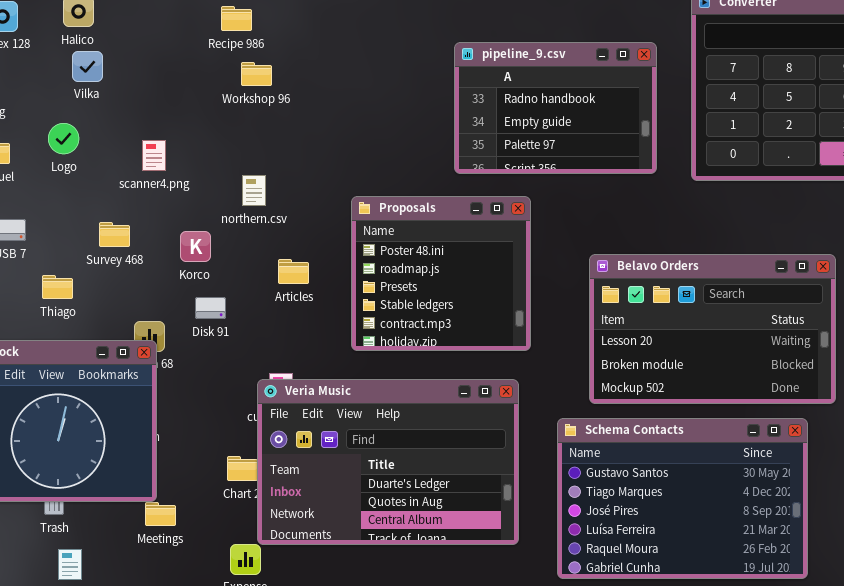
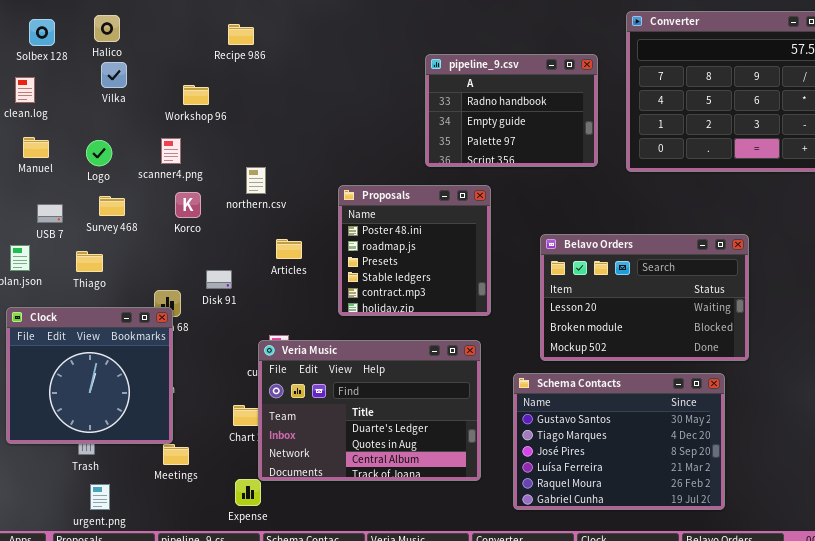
Workshop 96: [241,62,272,86] -> [183,85,209,105], moved
Logo: [48,123,79,154] -> [86,140,112,166], moved
Survey 468: [99,222,130,247] -> [99,196,125,216], moved
Korco: [180,231,211,262] -> [175,192,201,218], moved

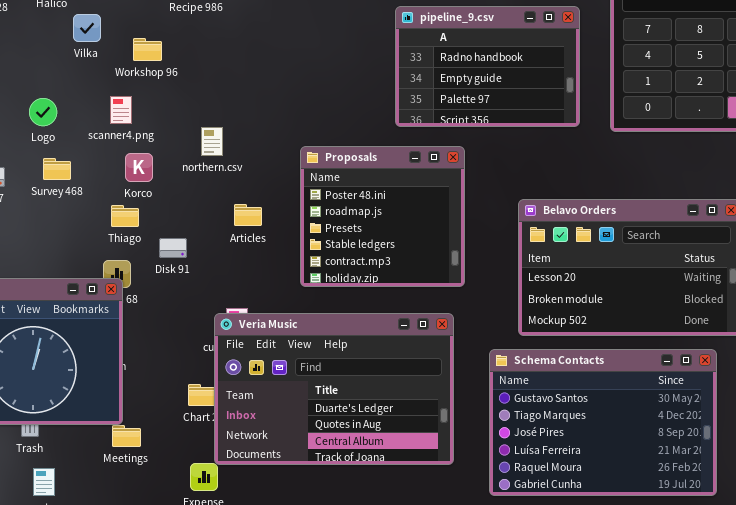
Vilka: [101,62,127,88] -> [73,14,101,42], moved
Thiago: [76,251,103,272] -> [111,205,139,227], moved

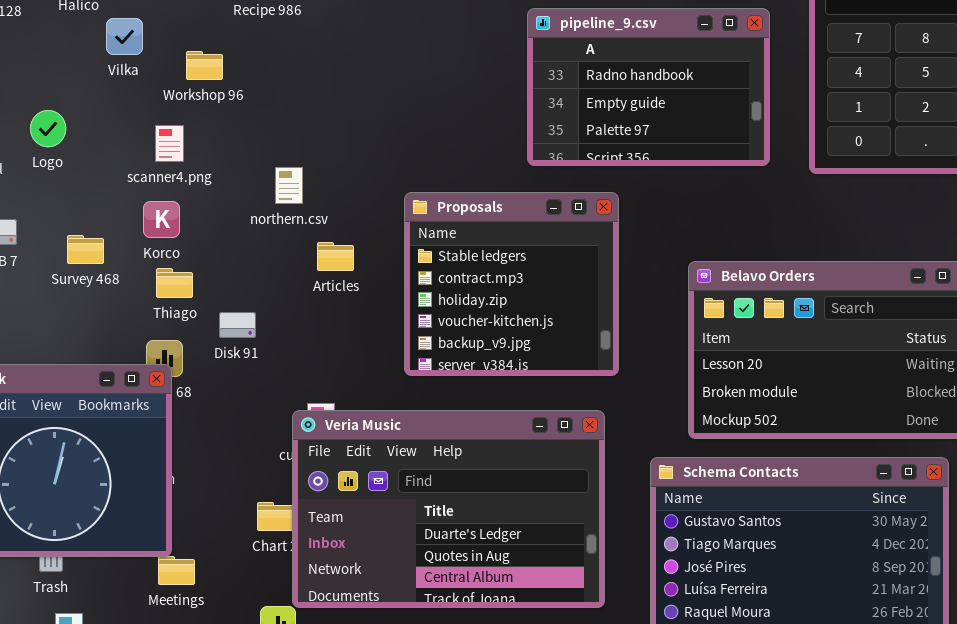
Logo: [29,98,57,126] -> [30,110,66,147], moved
Proposals: [300,146,465,287] -> [404,192,619,376], scrolled down 3 rows
Korco: [125,153,153,182] -> [143,201,180,238], moved
Survey 468: [43,158,71,180] -> [67,235,104,264], moved
Articles: [234,204,262,226] -> [317,242,354,271], moved

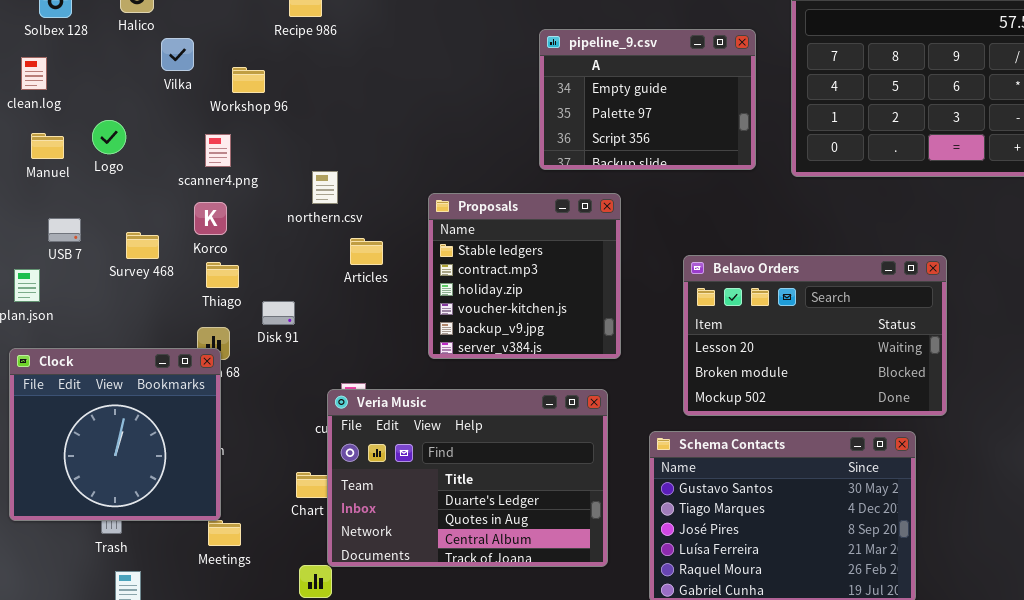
pipeline_9.csv: [527,8,770,166] -> [539,29,756,170], scrolled down 1 row

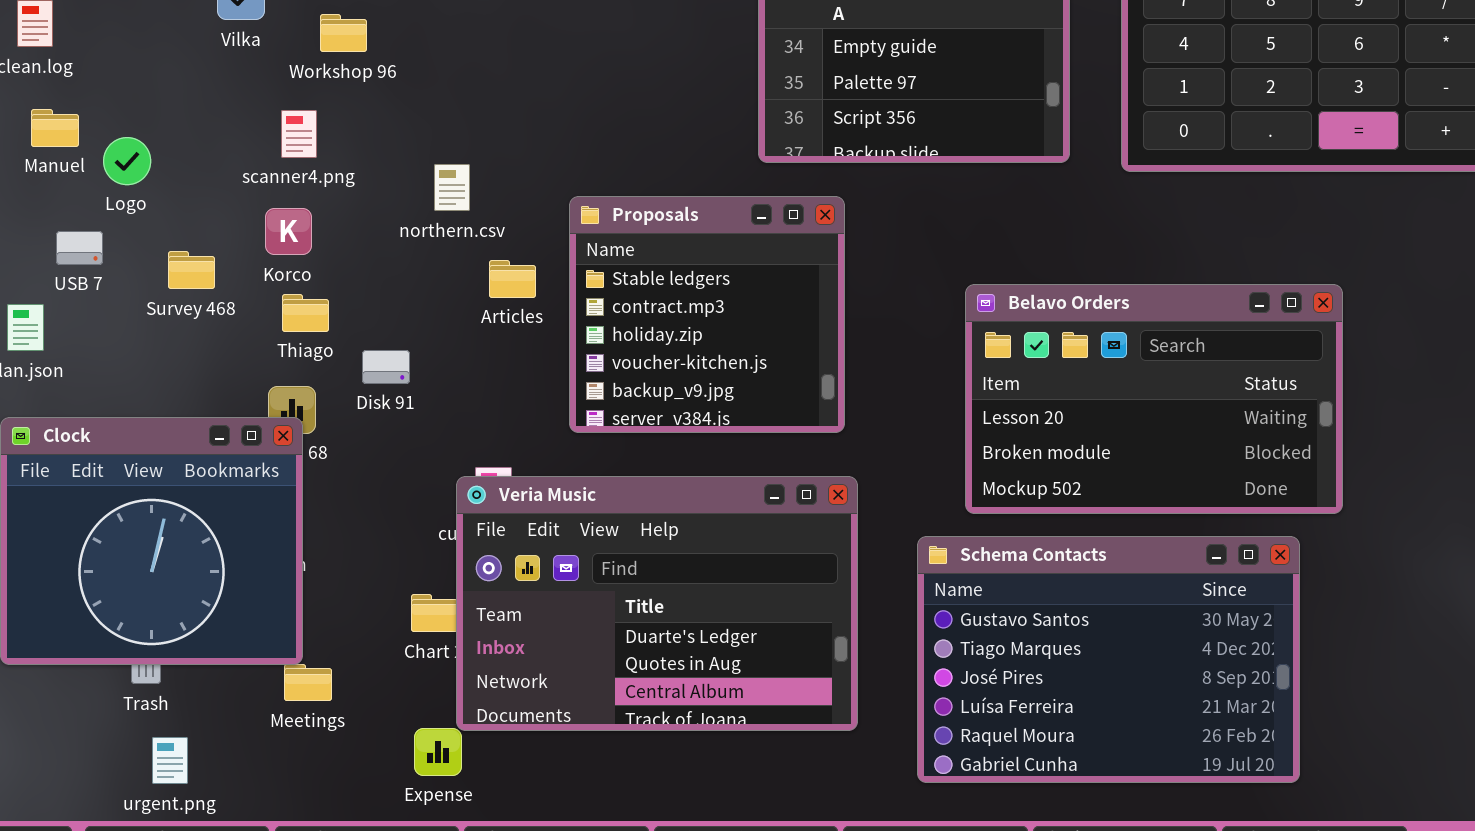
Logo: [92,120,126,154] -> [103,137,151,185], moved
Proposals: [428,193,621,359] -> [569,196,845,433], moved

